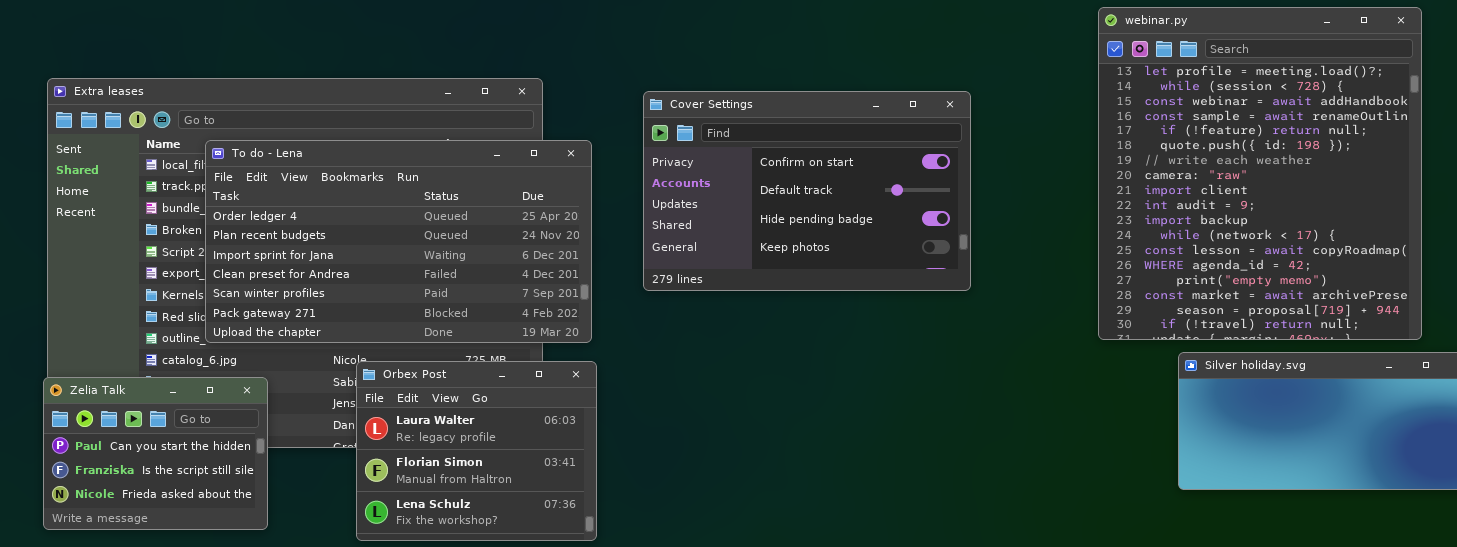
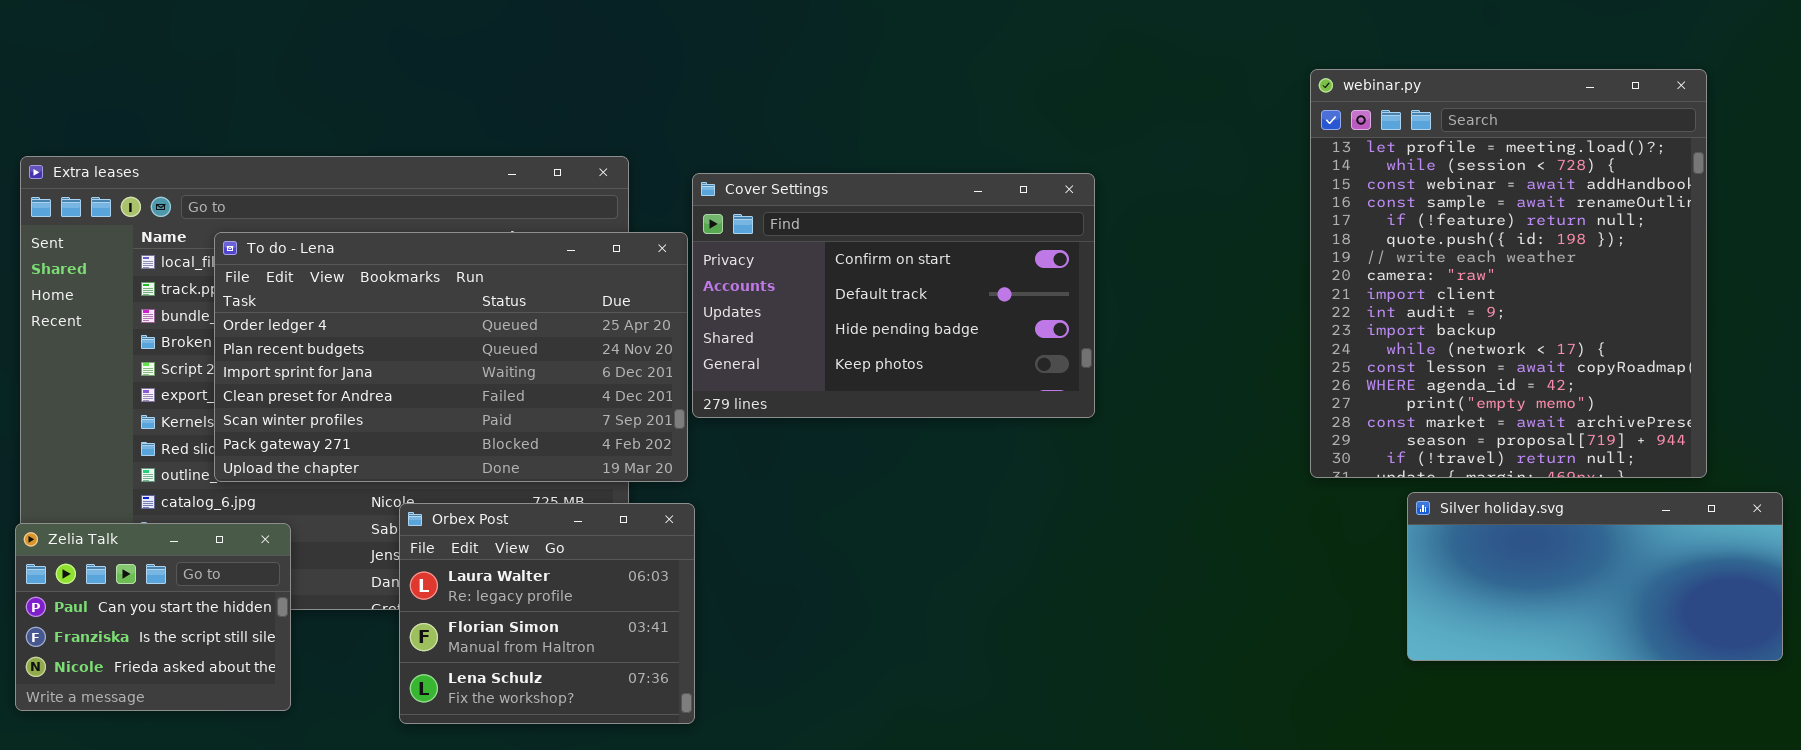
Cover Settings: [643,91,971,291] -> [692,173,1095,418], moved

